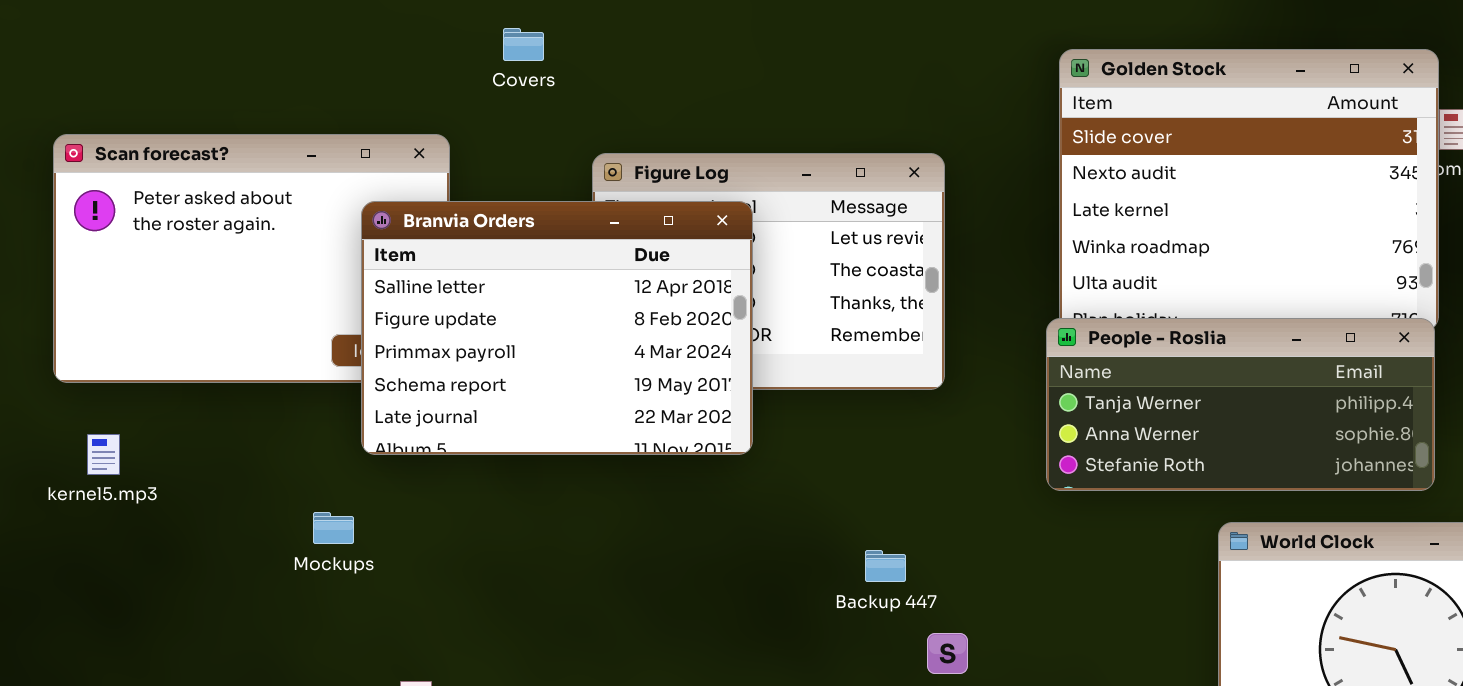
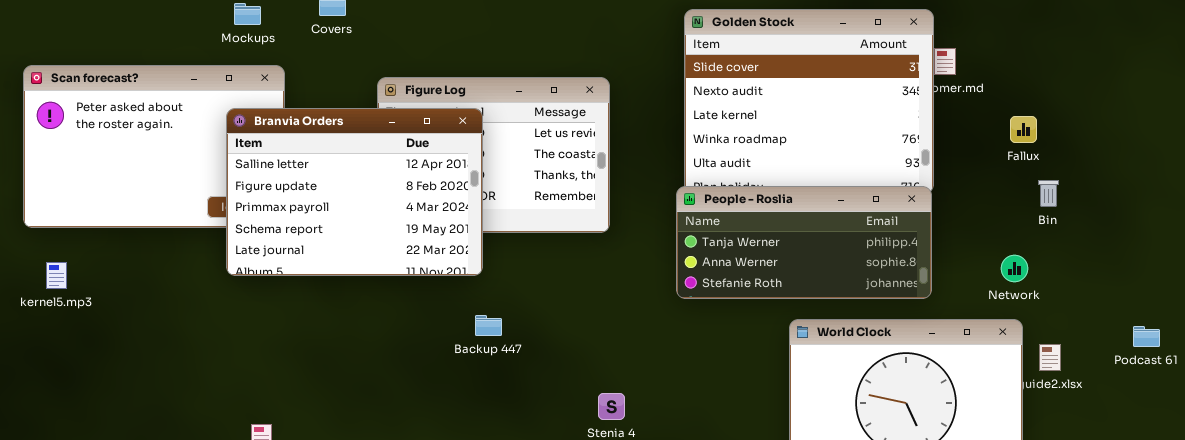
Mockups: [313,512,354,544] -> [234,3,261,25], moved
Backup 447: [865,550,906,582] -> [475,315,502,336], moved

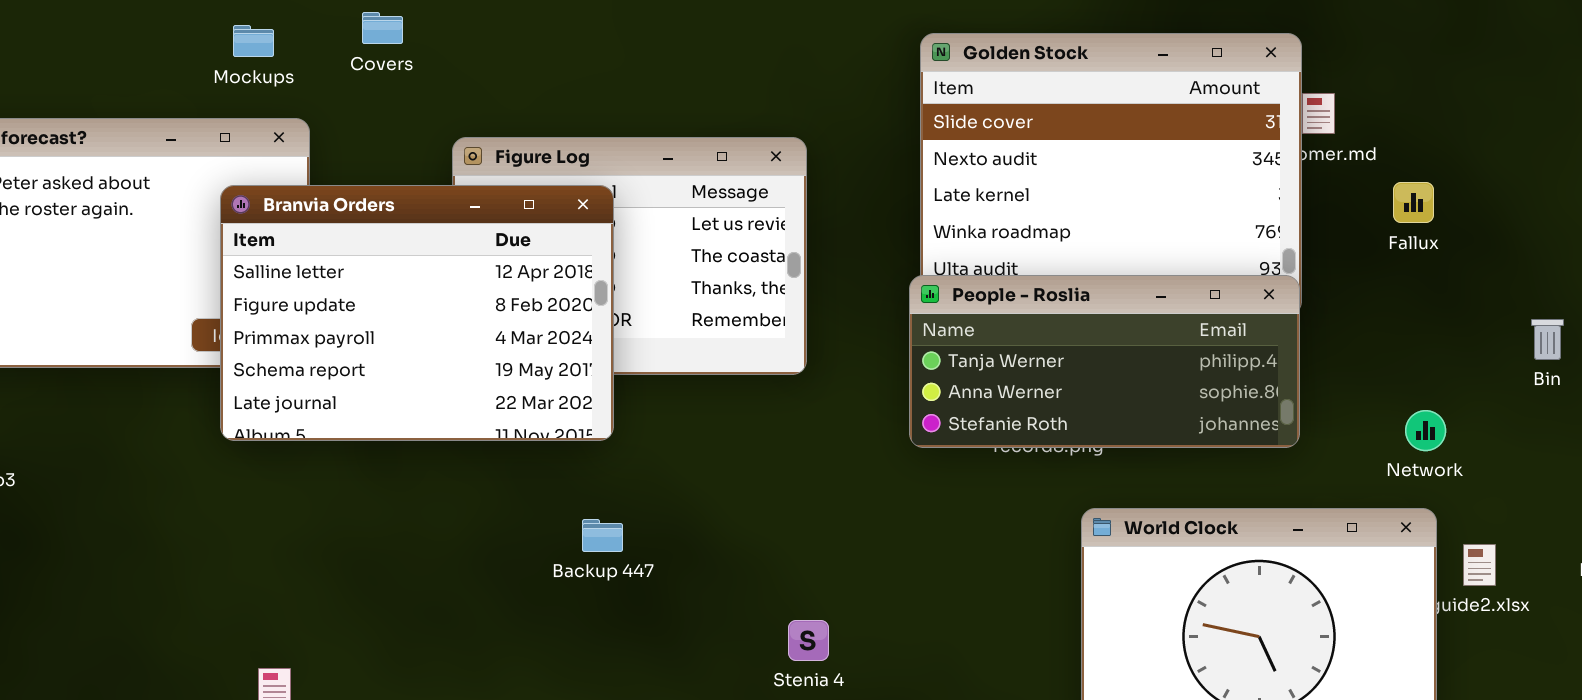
Fallux: [1010,116,1037,143] -> [1393,182,1434,223], moved
Bin: [1038,180,1059,207] -> [1531,319,1564,360], moved
People - Roslia: [676,186,932,299] -> [909,275,1300,448], moved
Backup 447: [475,315,502,336] -> [582,519,623,552], moved

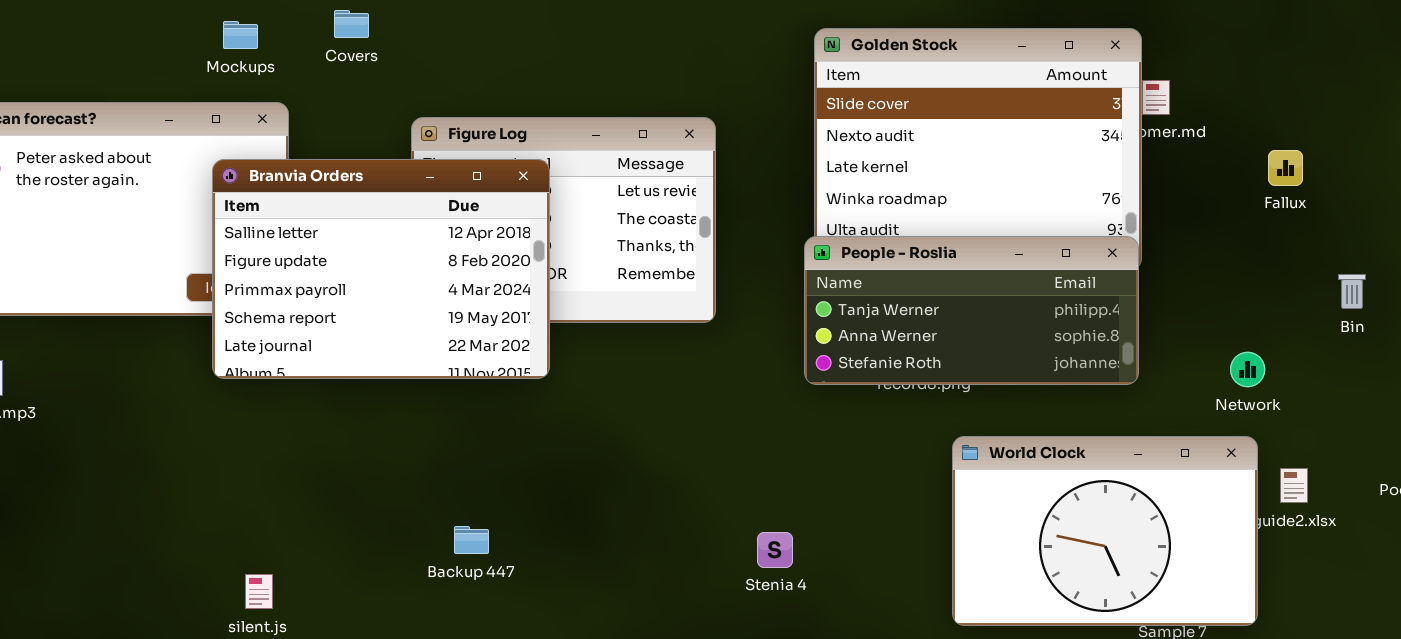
Fallux: [1393,182,1434,223] -> [1268,150,1303,186], moved
Backup 447: [582,519,623,552] -> [454,526,489,554], moved
Stenia 4: [788,620,829,661] -> [757,532,793,568], moved

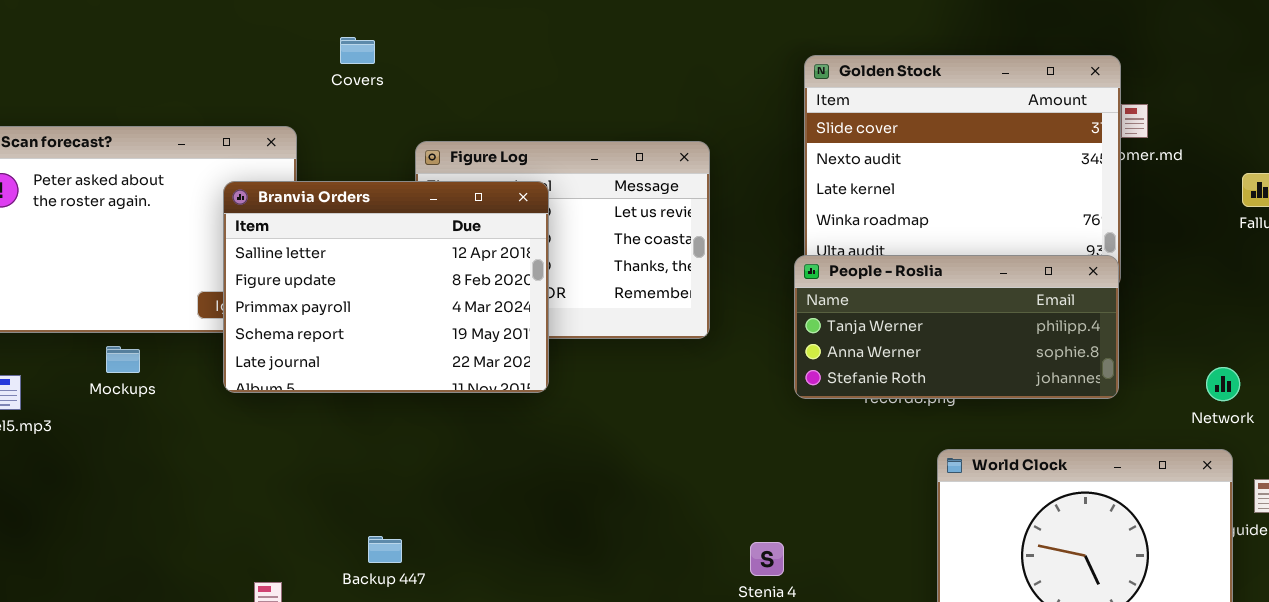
Mockups: [223,21,258,49] -> [106,346,140,373], moved
Backup 447: [454,526,489,554] -> [368,536,402,563], moved

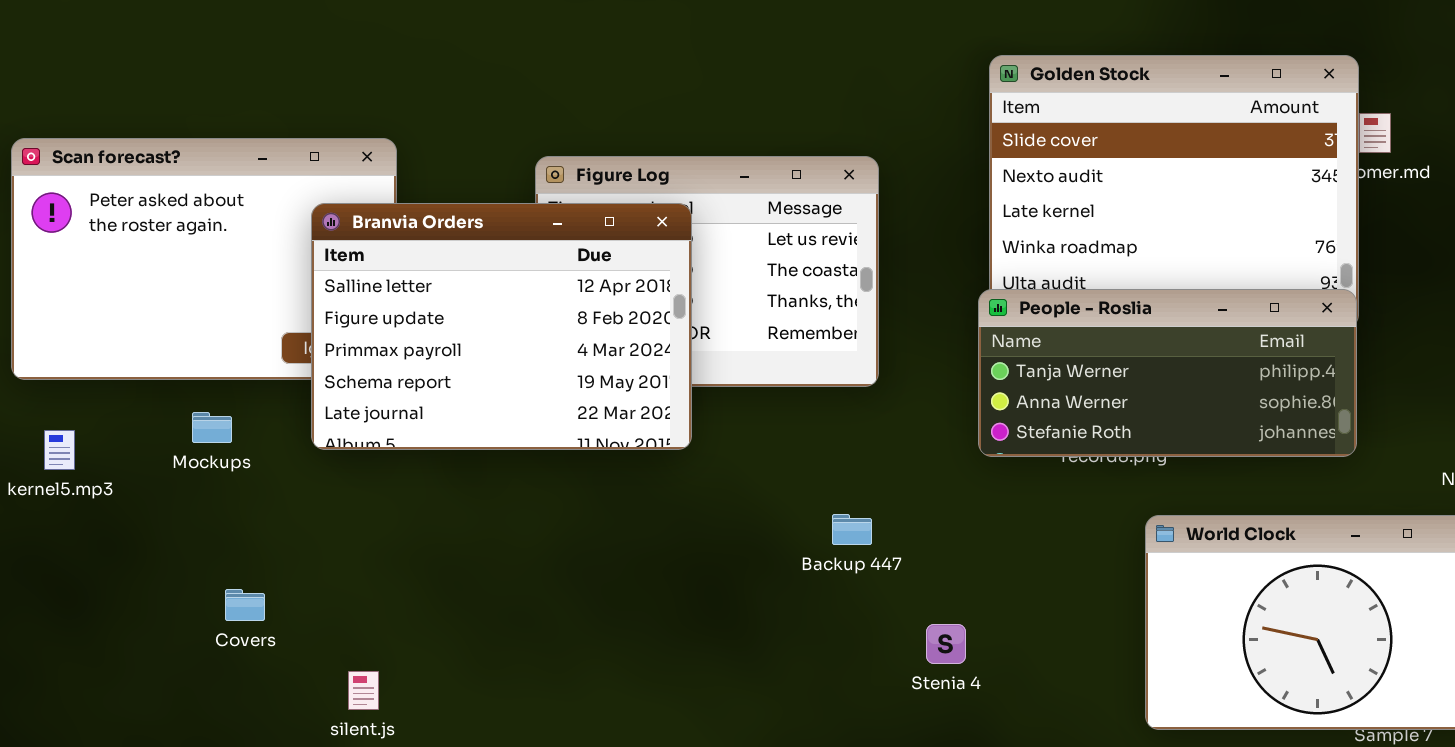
Covers: [340,37,375,64] -> [225,589,265,621], moved
Mockups: [106,346,140,373] -> [192,412,232,443], moved
Backup 447: [368,536,402,563] -> [832,514,872,545], moved

